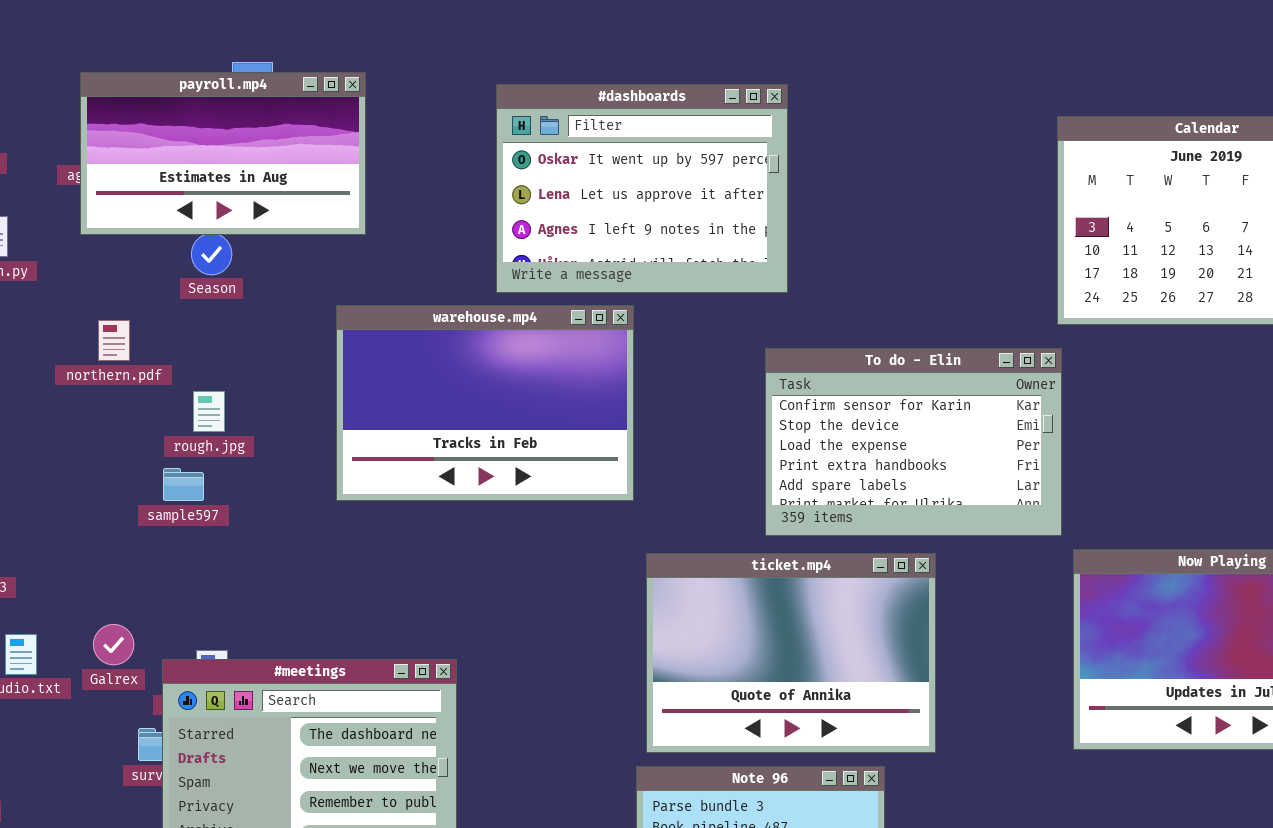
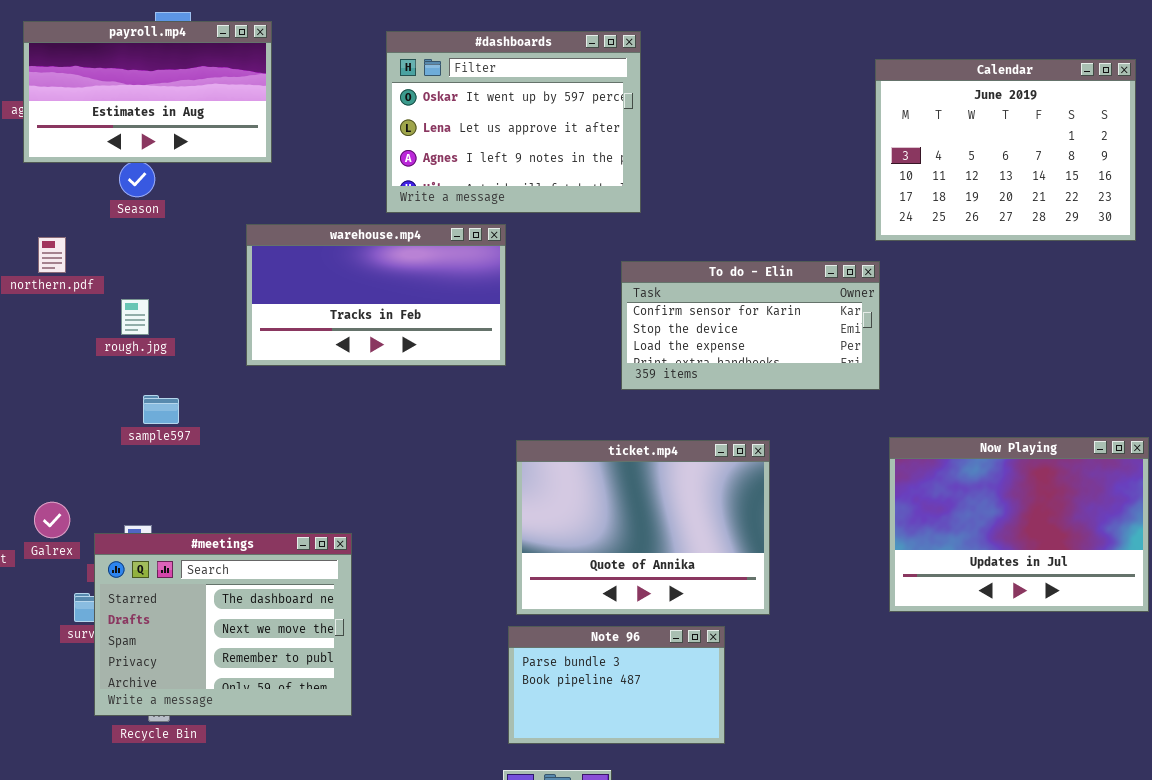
warehouse.mp4: [336,305,634,501] -> [246,224,506,366], resized
To do - Elin: [765,348,1062,536] -> [621,261,880,390], resized
sample597: [163,468,204,501] -> [143,395,179,424], moved

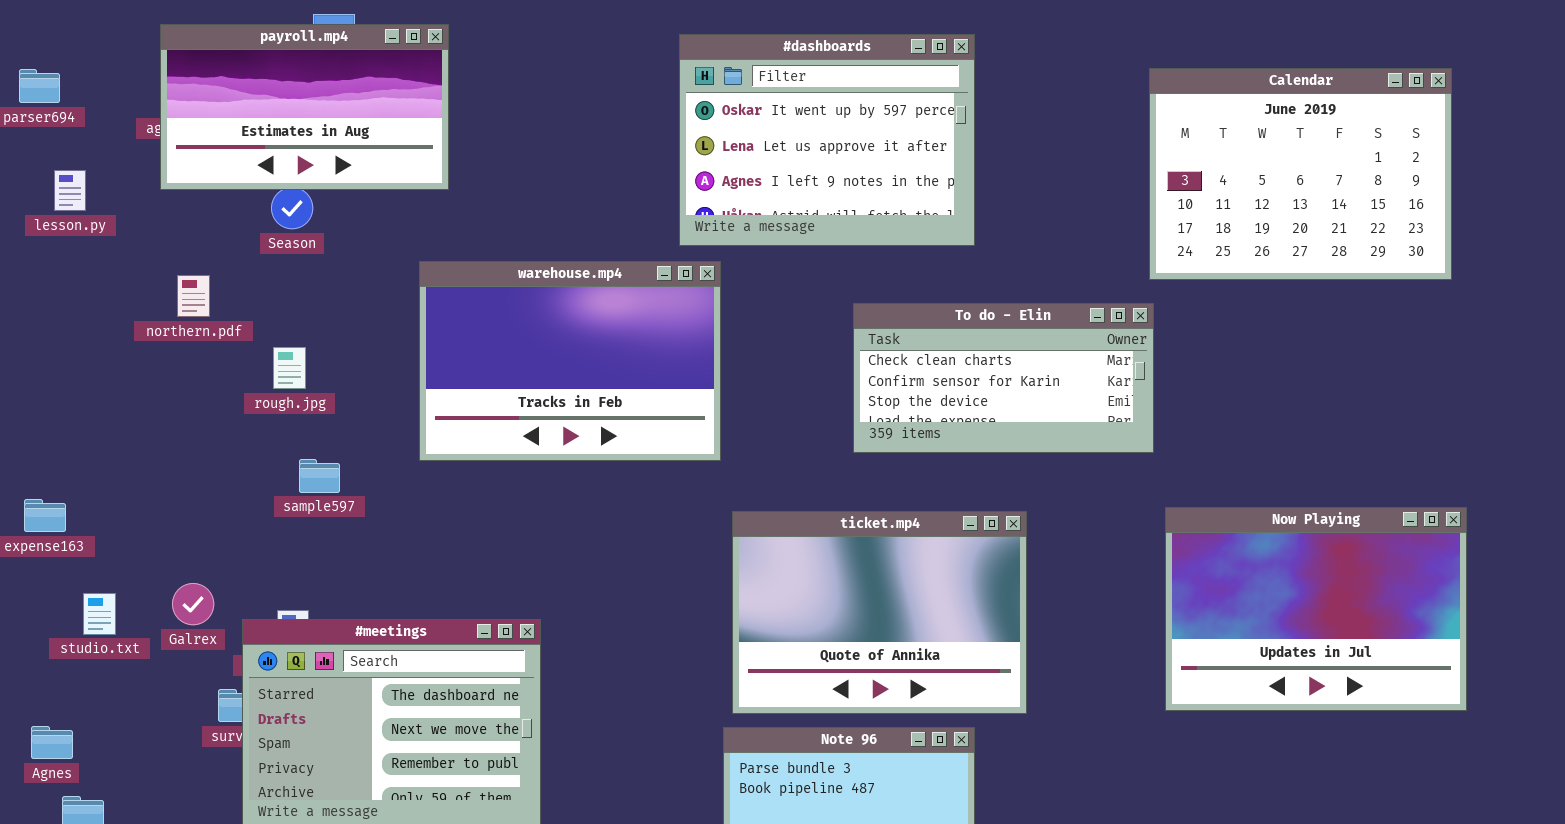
#dashboards: [386,31,641,213] -> [679,34,975,246], moved
warehouse.mp4: [246,224,506,366] -> [419,261,721,461], resized
To do - Elin: [621,261,880,390] -> [853,303,1154,453], scrolled up 1 row

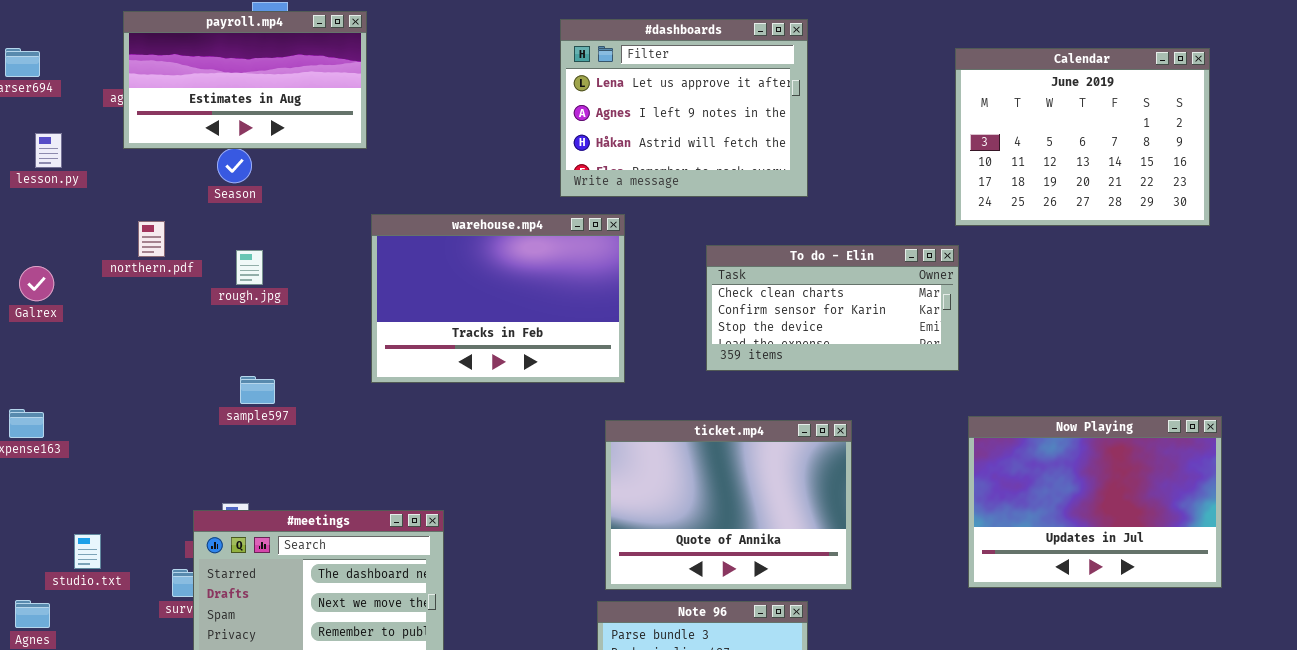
#dashboards: [679,34,975,246] -> [560,19,808,197], scrolled down 1 row
warehouse.mp4: [419,261,721,461] -> [371,214,625,383], moved
rough.jpg: [273,347,306,389] -> [236,250,263,285], moved
Galrex: [172,583,214,625] -> [19,266,54,301], moved
studio.txt: [83,593,116,635] -> [74,534,101,569], moved

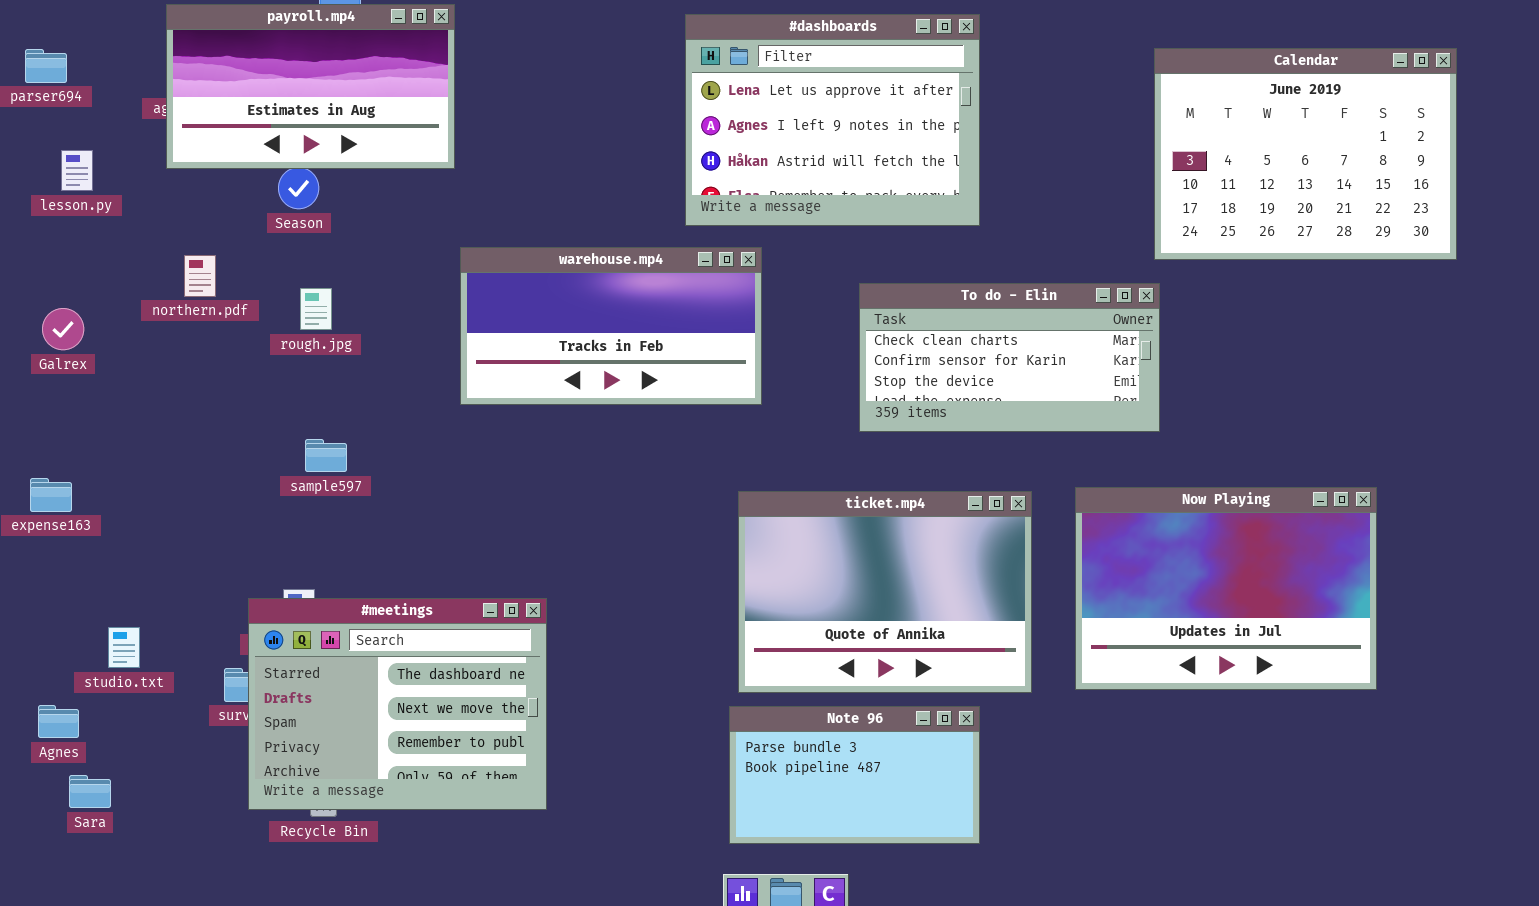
warehouse.mp4: [371,214,625,383] -> [460,247,762,405], resized
Now Playing: [968,416,1222,588] -> [1075,487,1377,690], moved

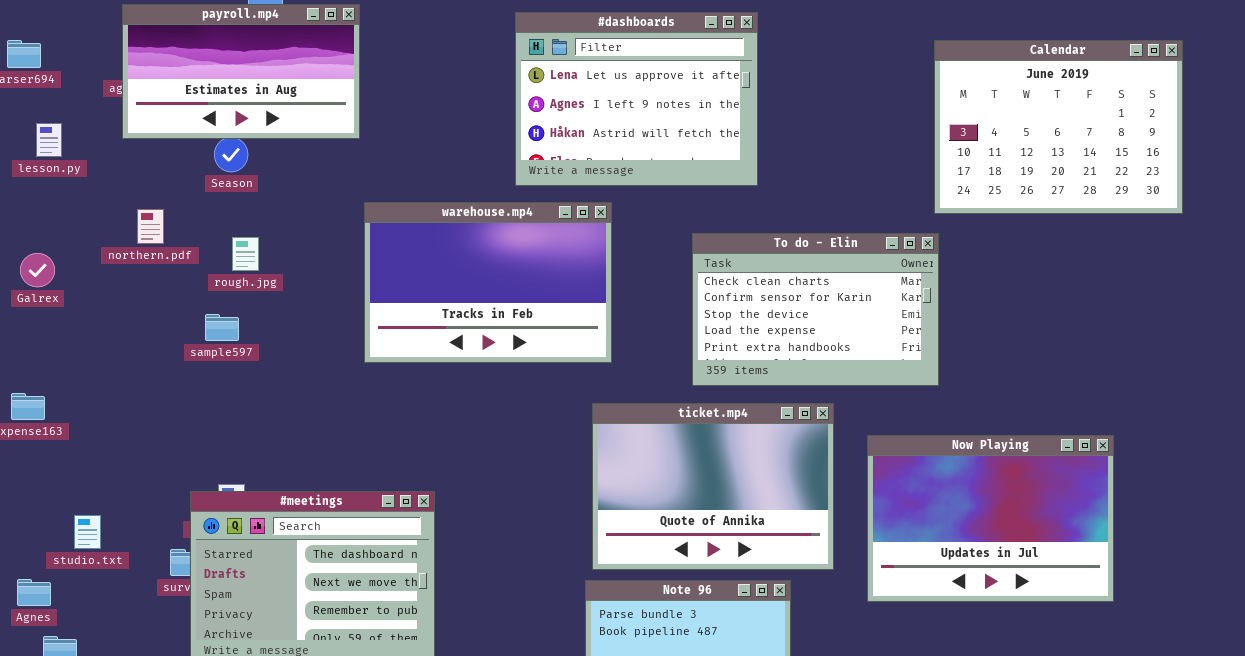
#dashboards: [685,14,980,226] -> [515,12,758,186], moved
warehouse.mp4: [460,247,762,405] -> [364,202,612,363], resized
To do - Elin: [859,283,1160,432] -> [692,233,939,386], resized
sample597: [305,439,347,472] -> [205,314,239,341], moved
Now Playing: [1075,487,1377,690] -> [867,435,1114,602], moved

